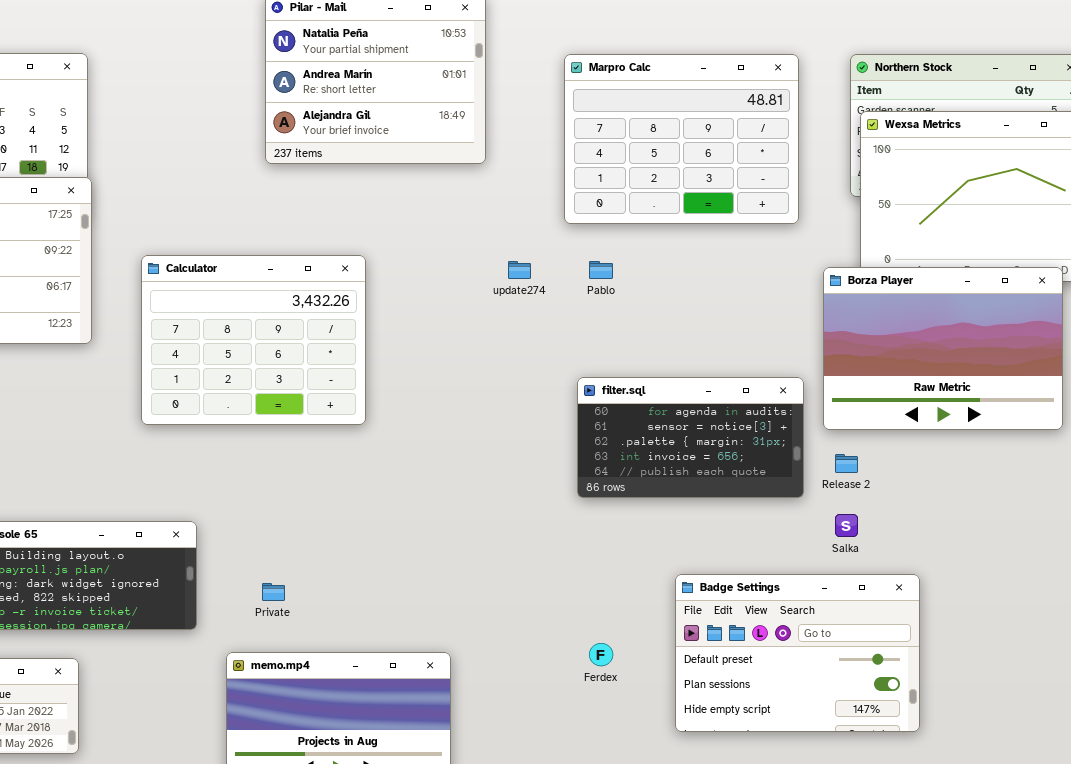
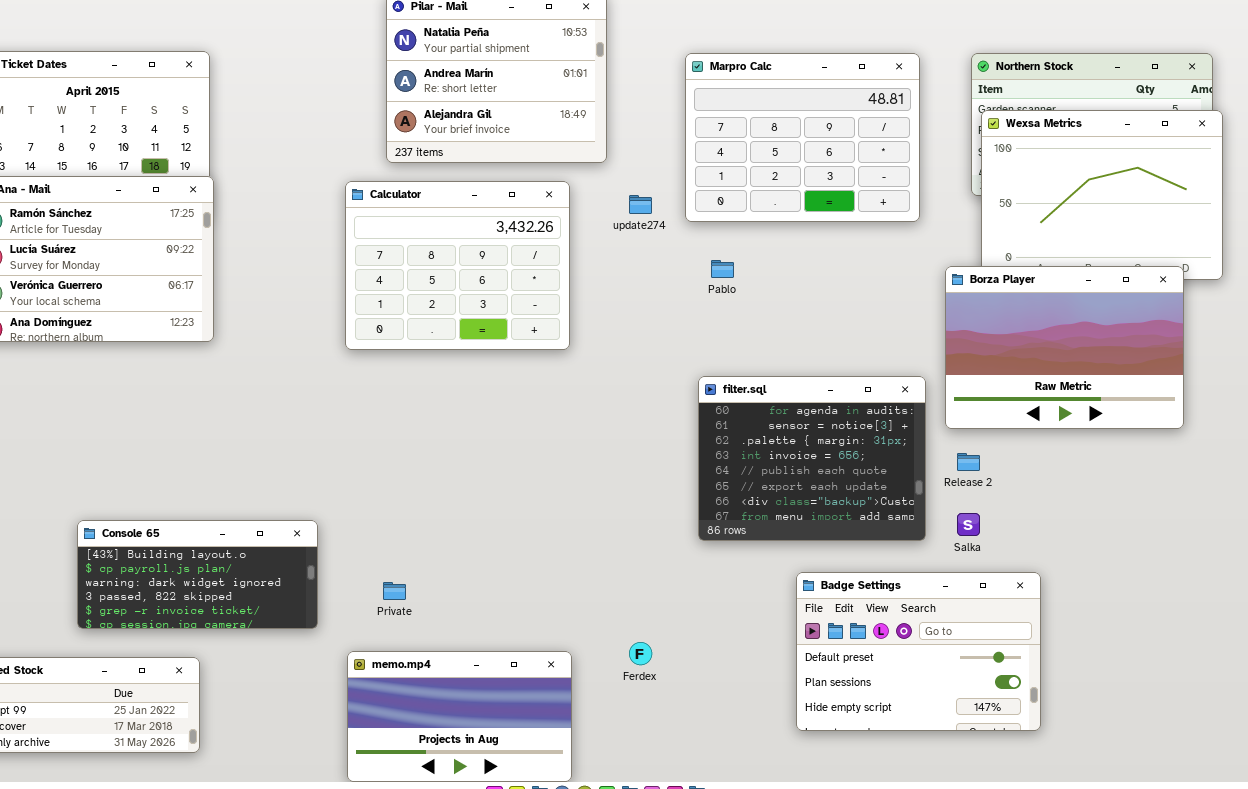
Calculator: [141,255,366,425] -> [345,181,570,350], moved
update274: [508,261,531,279] -> [629,195,652,214], moved
filter.sql: [577,377,804,498] -> [698,376,926,541], resized
Ferdex: [589,643,613,666] -> [629,642,652,665], moved

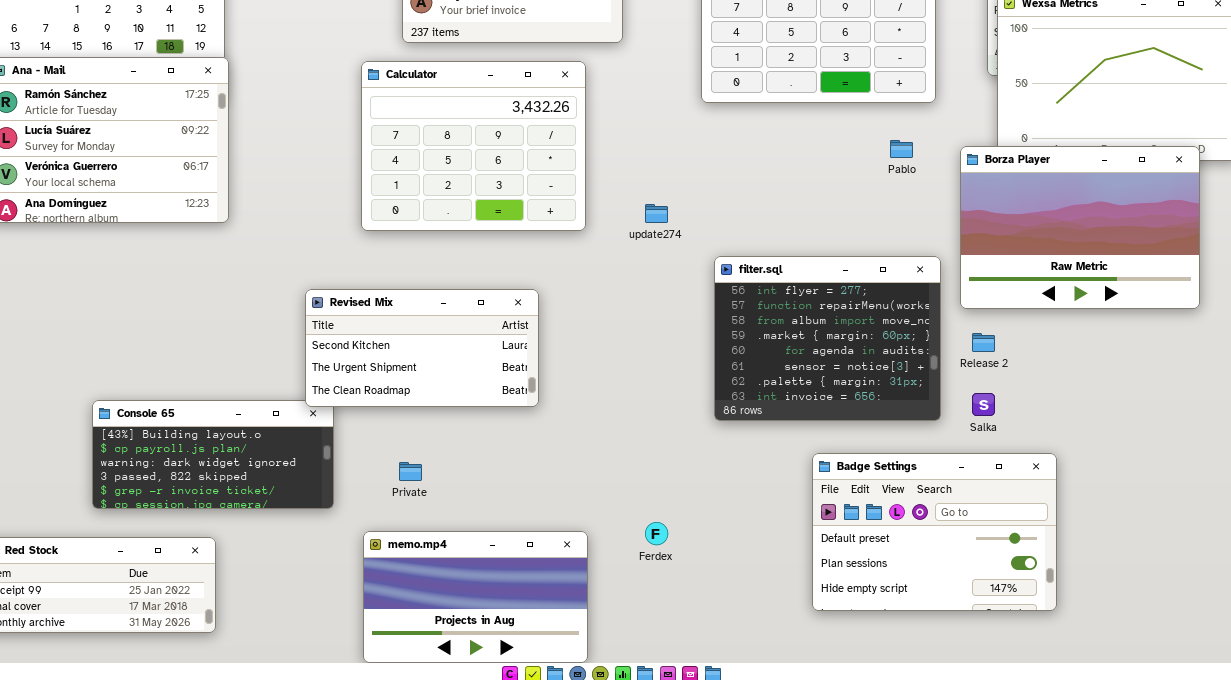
update274: [629,195,652,214] -> [645,204,668,223], moved
Pablo: [711,260,734,278] -> [890,140,913,158], moved
filter.sql: [698,376,926,541] -> [714,256,941,421], scrolled up 4 rows
Revised Mix: none -> [305,289,539,407], opened

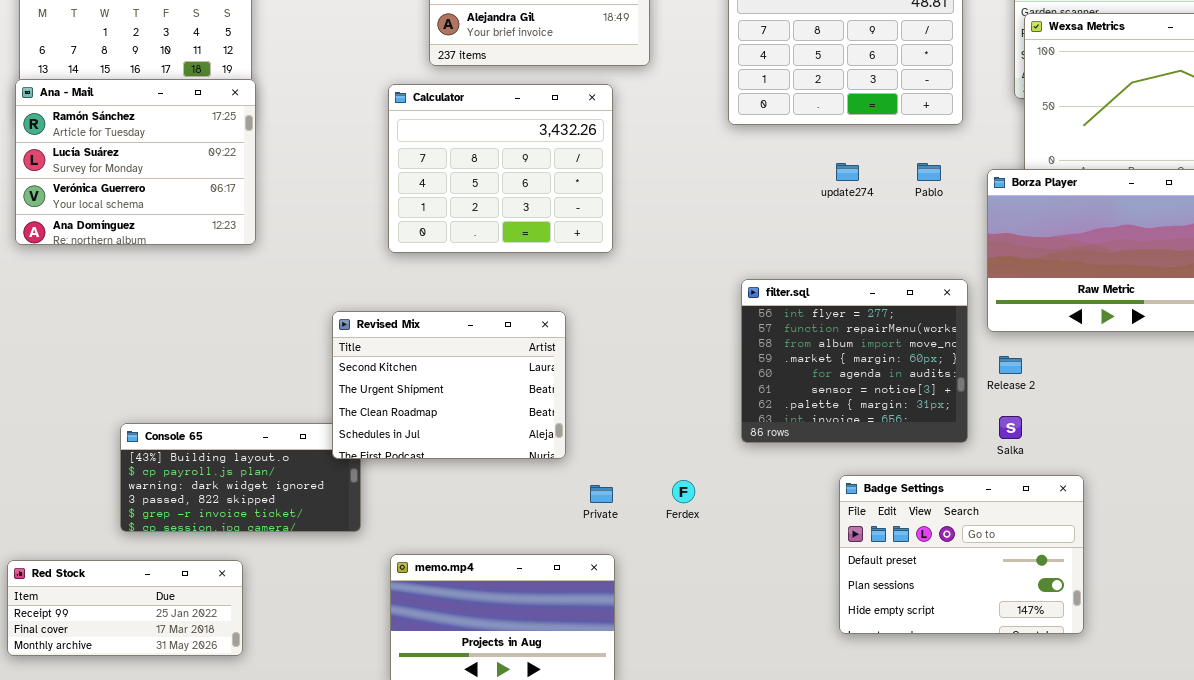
update274: [645,204,668,223] -> [836,163,859,181], moved
Revised Mix: [305,289,539,407] -> [332,311,566,459], resized
Private: [399,462,422,481] -> [590,485,613,503], moved
Ferdex: [645,522,668,545] -> [672,480,695,503], moved

